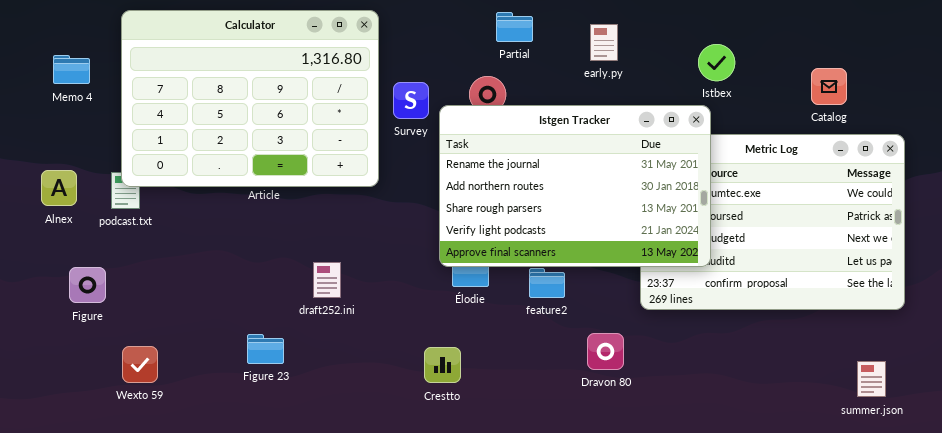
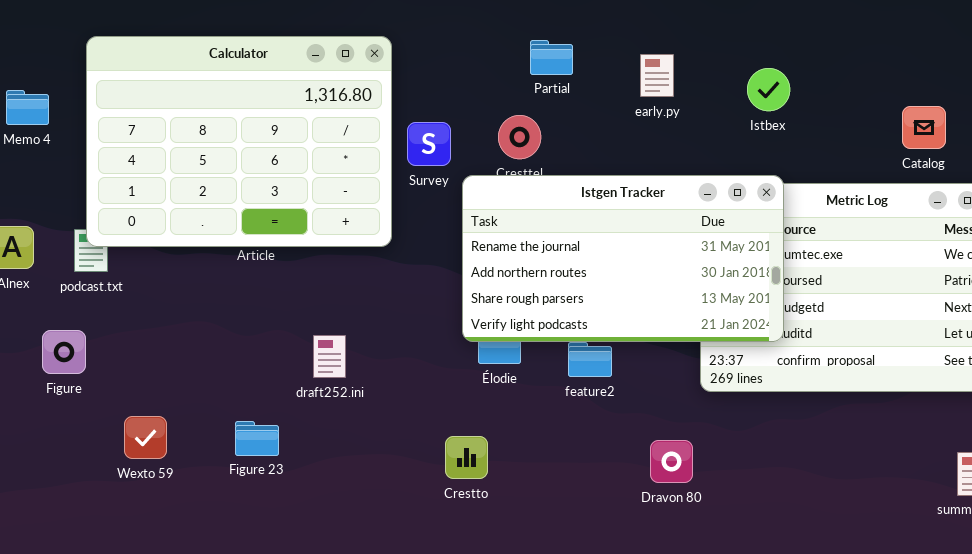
Istbex: [698,44,735,81] -> [747,68,790,111], moved
Istgen Tracker: [439,105,711,267] -> [462,175,784,342], resized
Figure: [69,267,106,303] -> [42,330,86,374], moved
Dravon 80: [587,333,624,370] -> [650,440,693,483], moved
Wexto 59: [122,346,158,383] -> [124,416,167,459], moved

